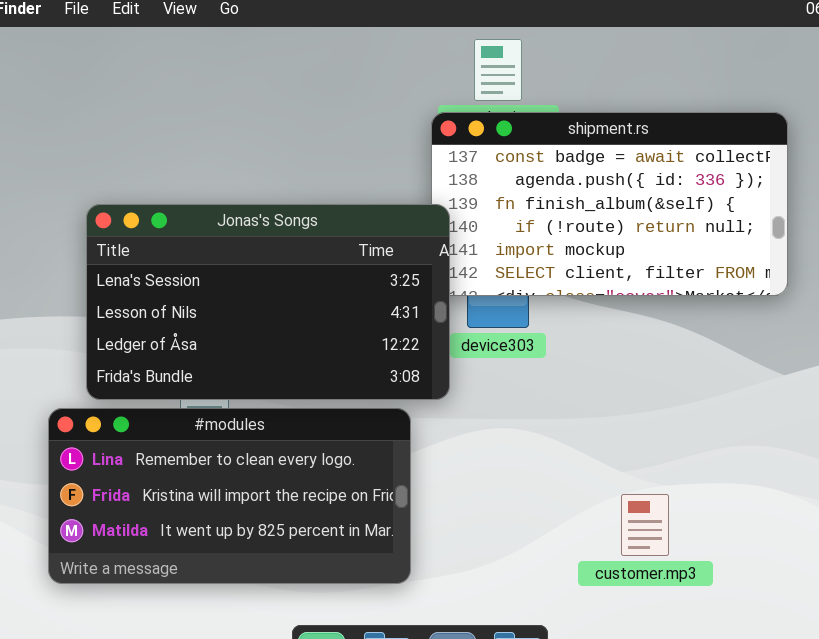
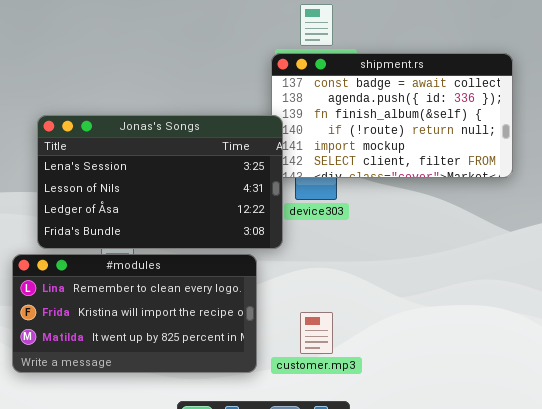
customer.mp3: [621,494,669,556] -> [300,312,333,354], moved

